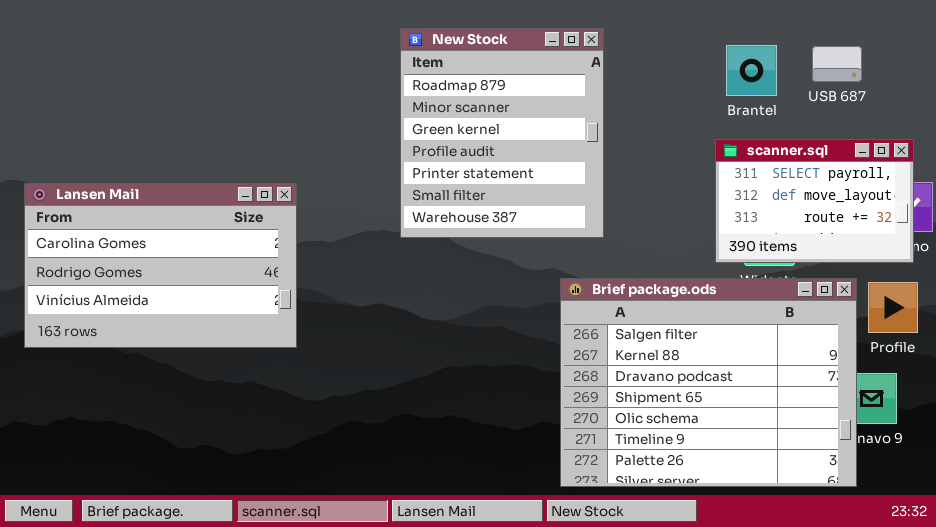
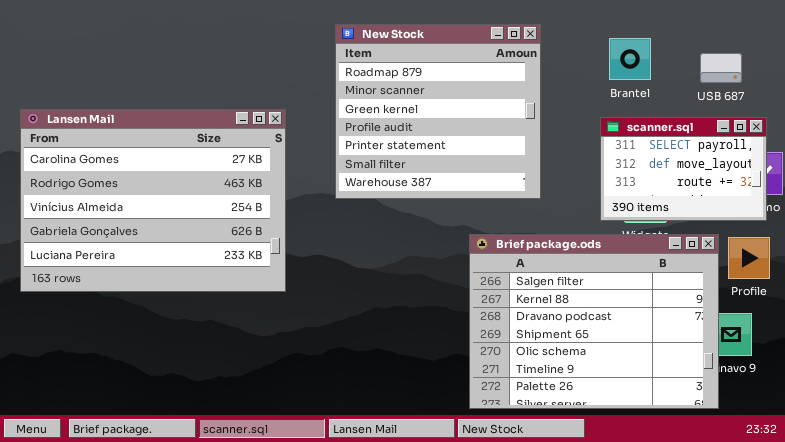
New Stock: [400,28,604,238] -> [335,24,541,199], resized
USB 687: [812,46,862,82] -> [700,53,742,83], moved
Lansen Mail: [24,183,297,348] -> [20,109,286,292], resized

